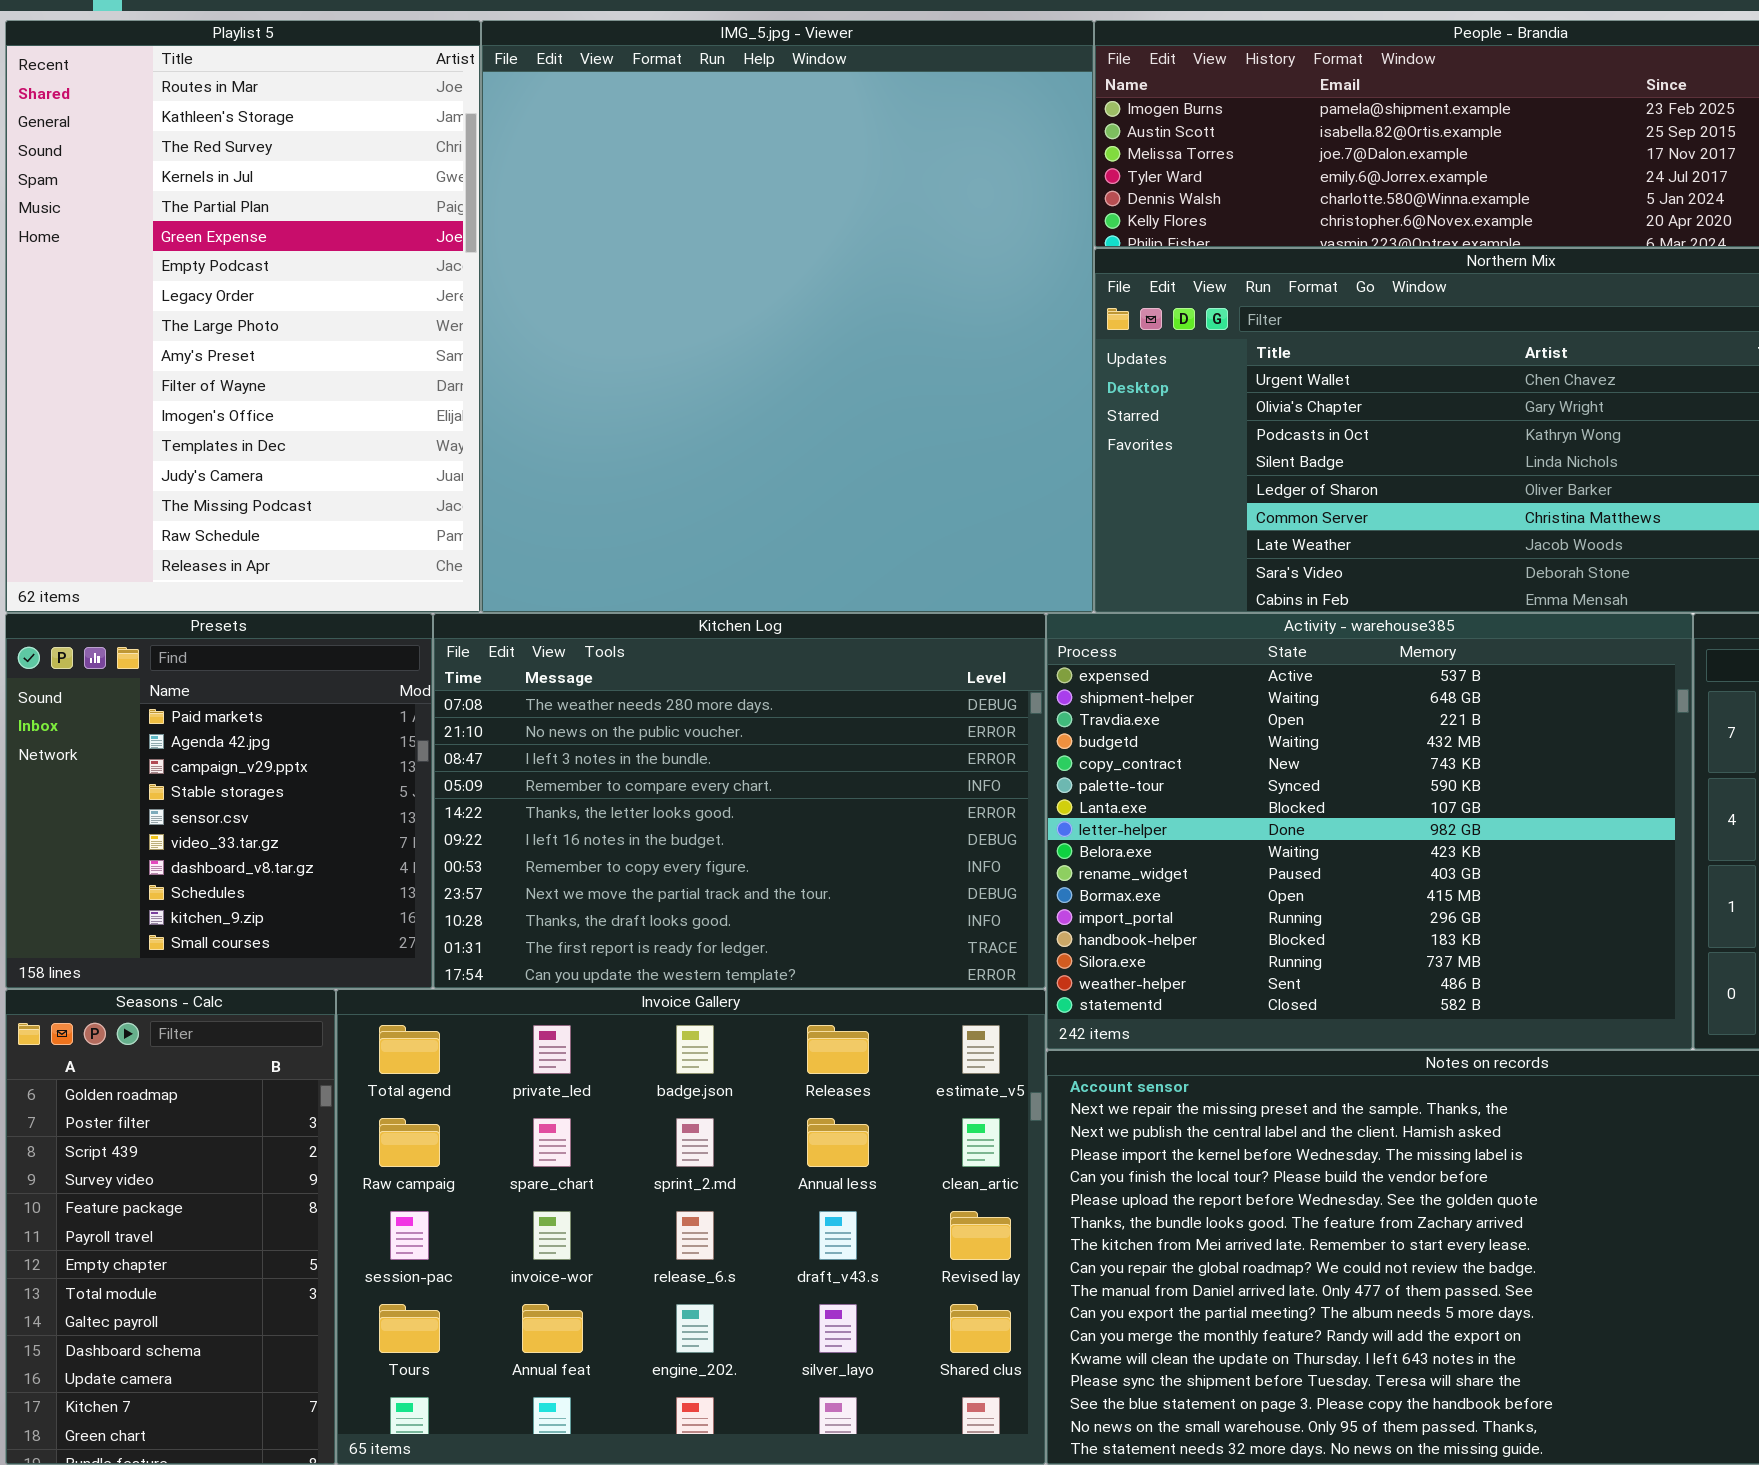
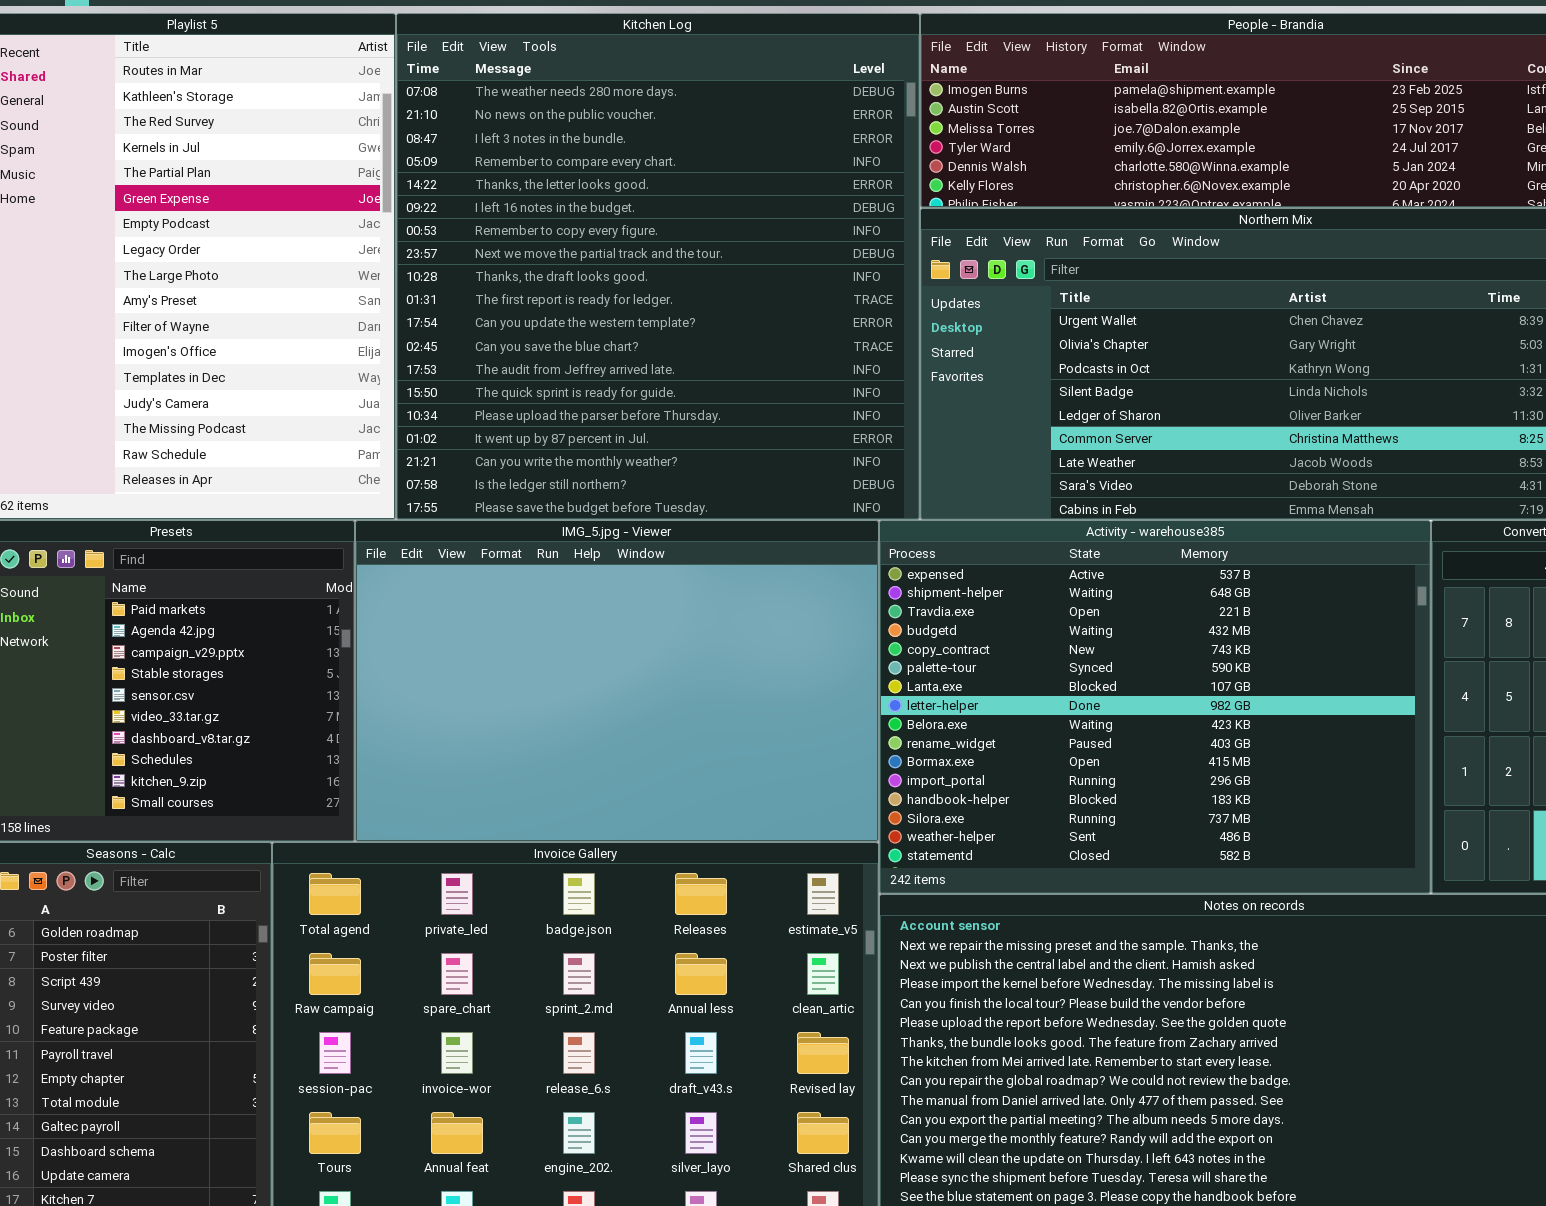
IMG_5.jpg - Viewer: [481,20,1094,613] -> [355,520,879,842], moved, resized
Kitchen Log: [433,613,1046,989] -> [396,13,920,520], moved, resized

